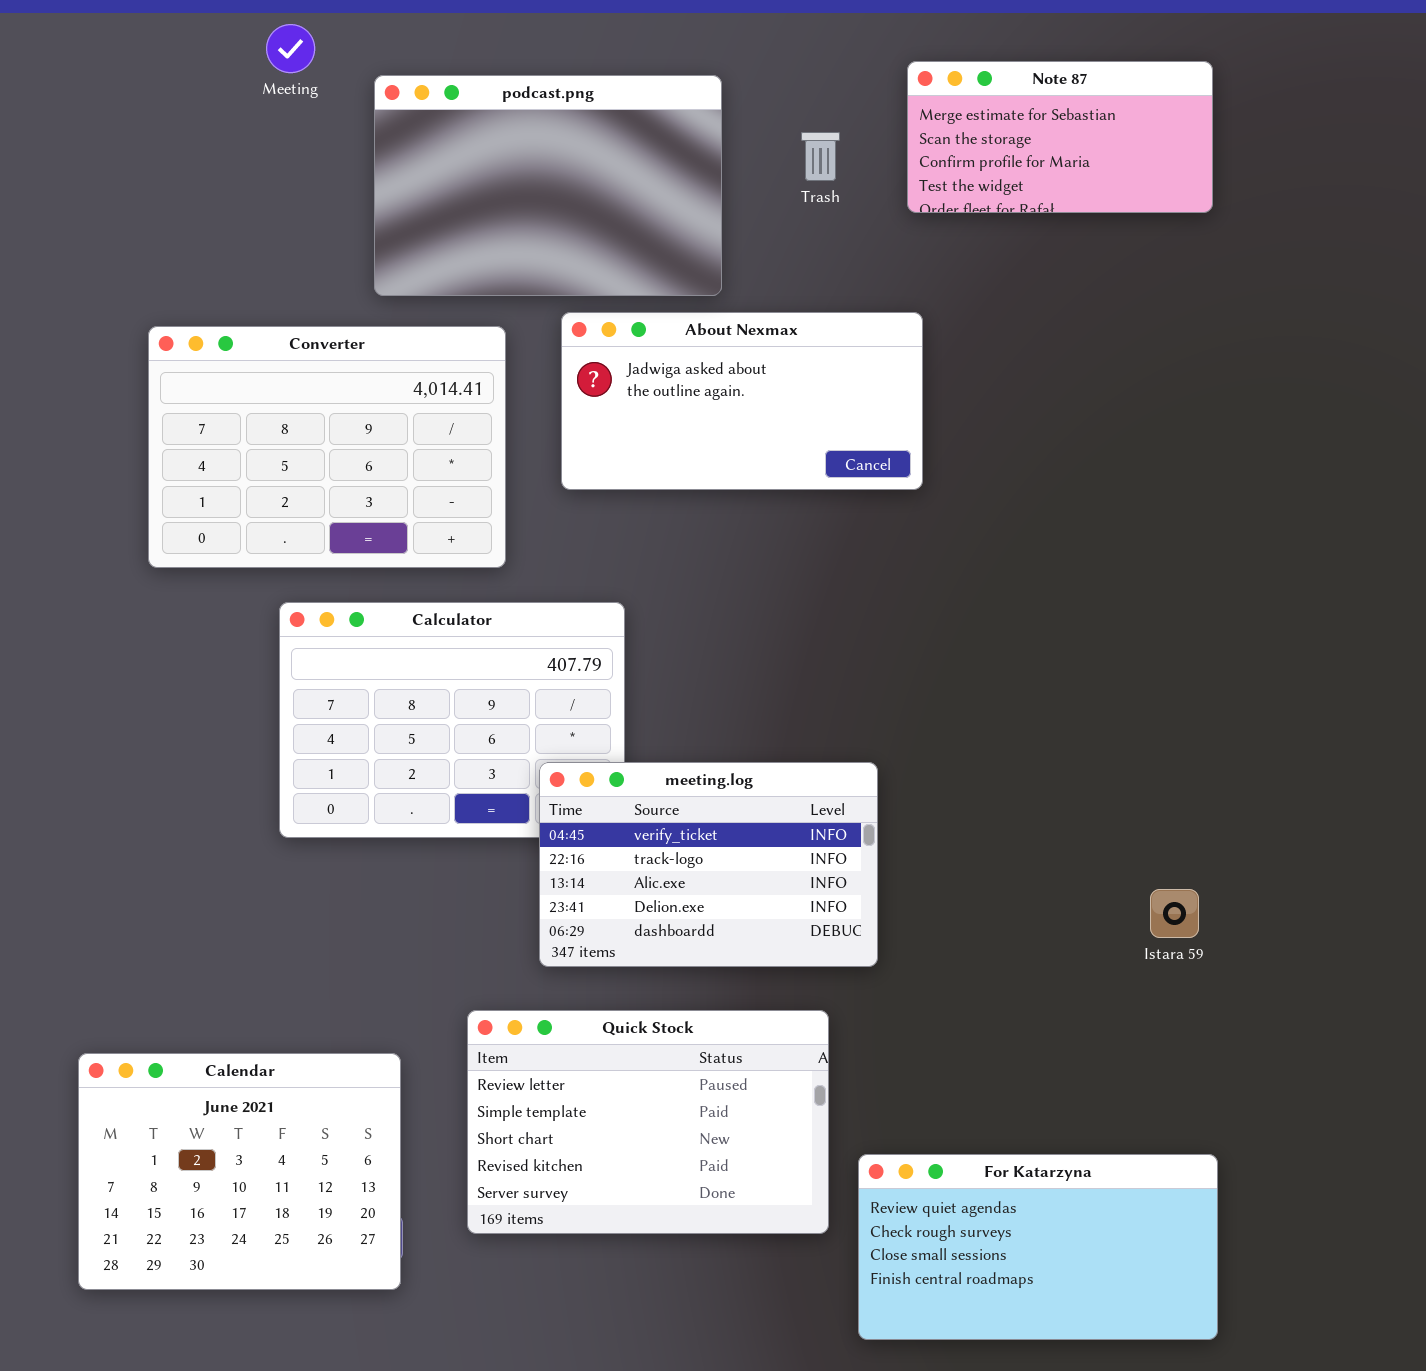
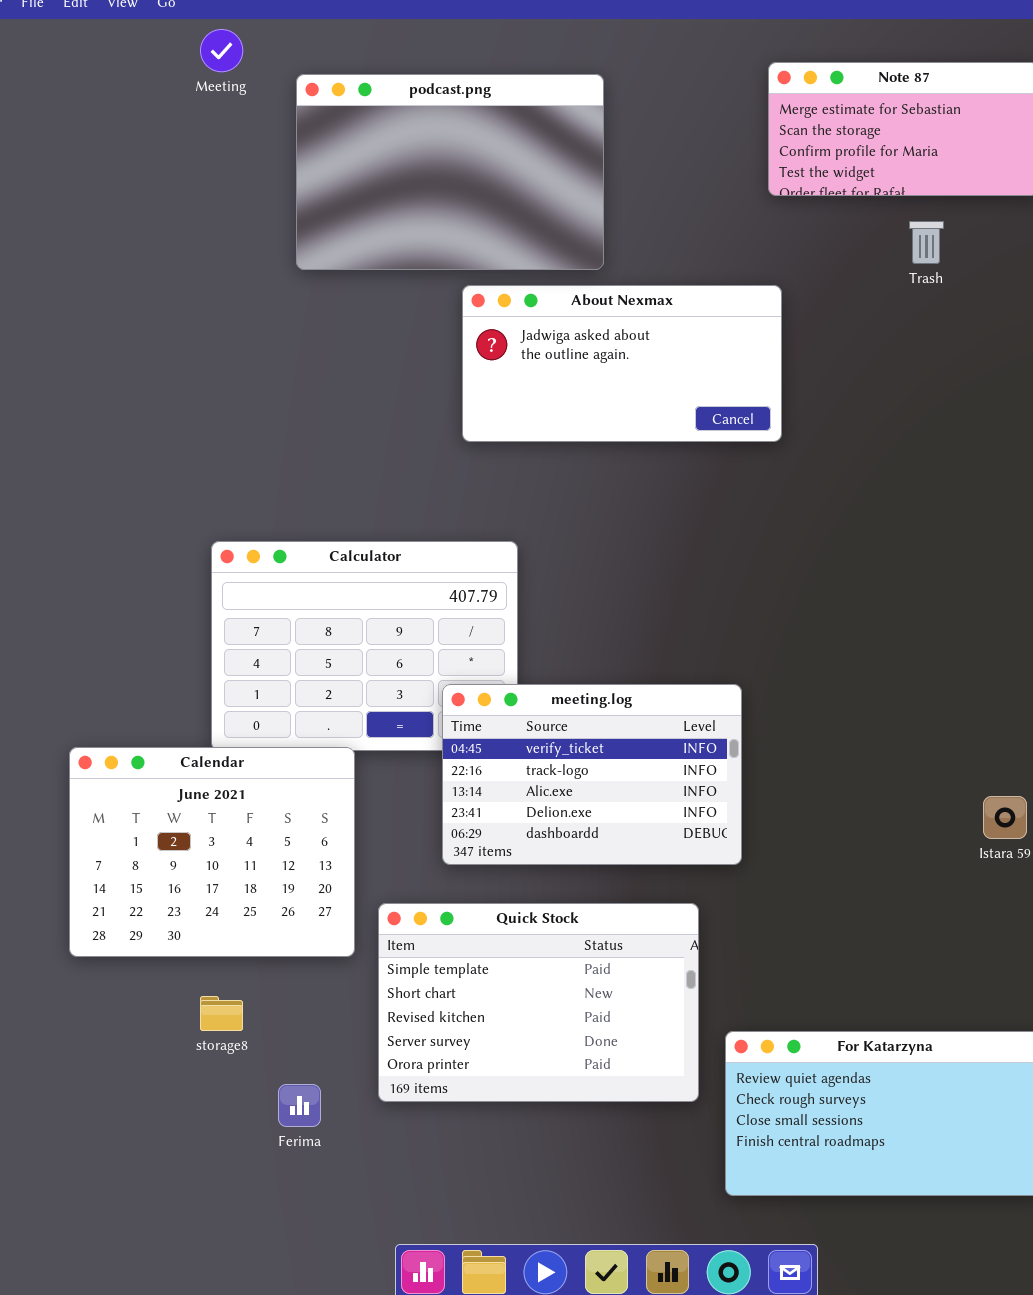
Trash: [801,132,840,181] -> [909,221,944,264], moved
Converter: [148,326,506,568] -> none, closed
Quick Stock: [467,1010,829,1234] -> [378,903,699,1102], scrolled down 1 row
Calendar: [78,1053,401,1290] -> [69,747,355,957], moved

